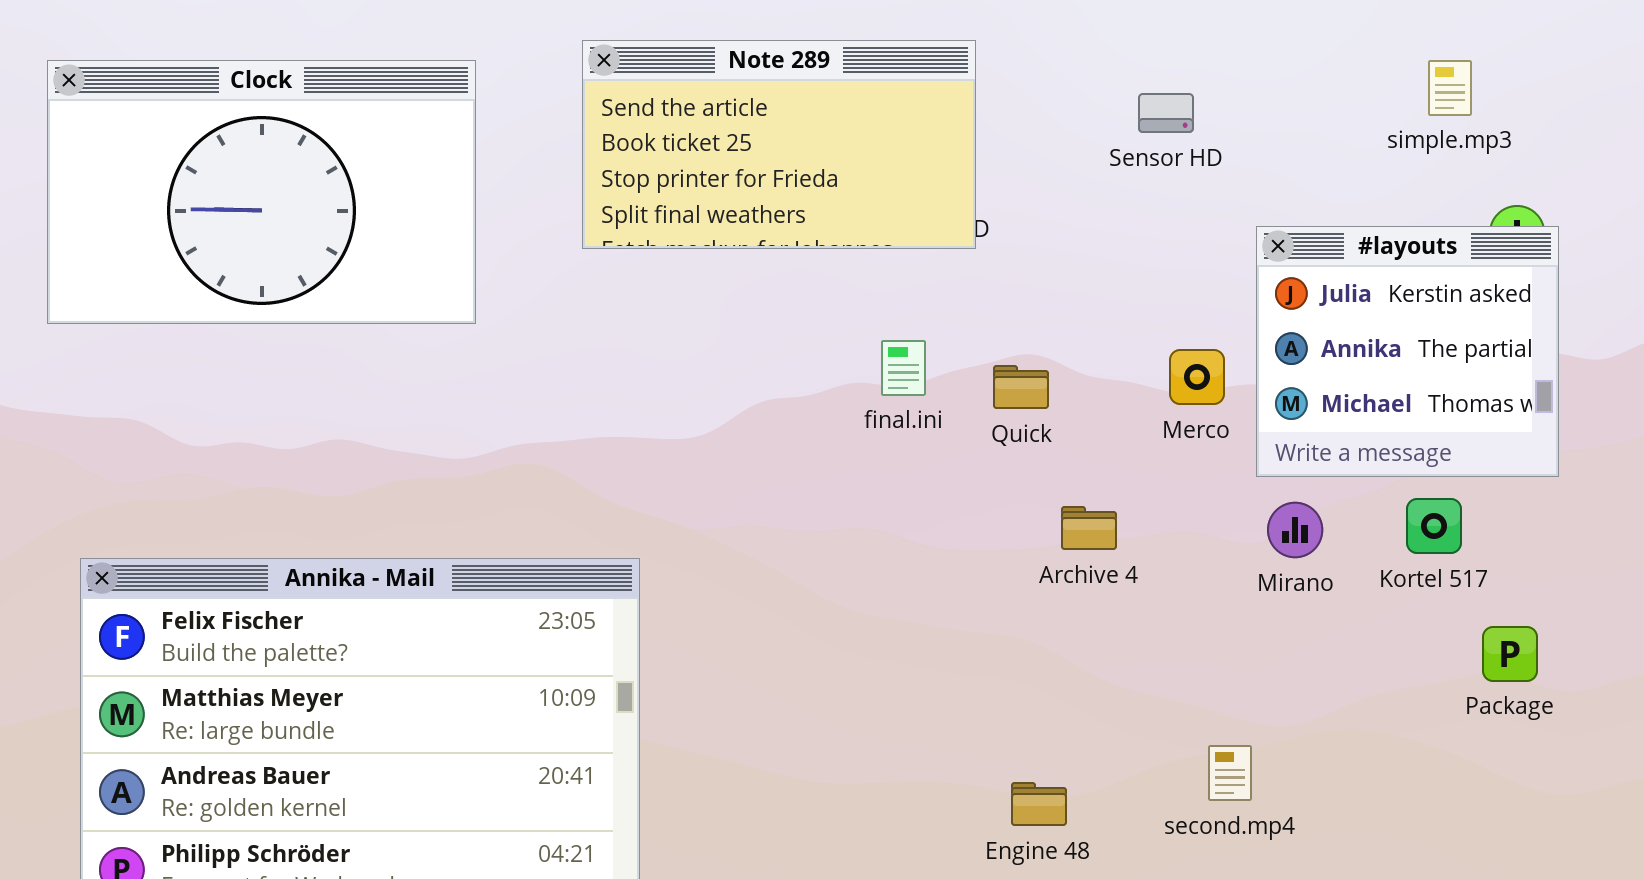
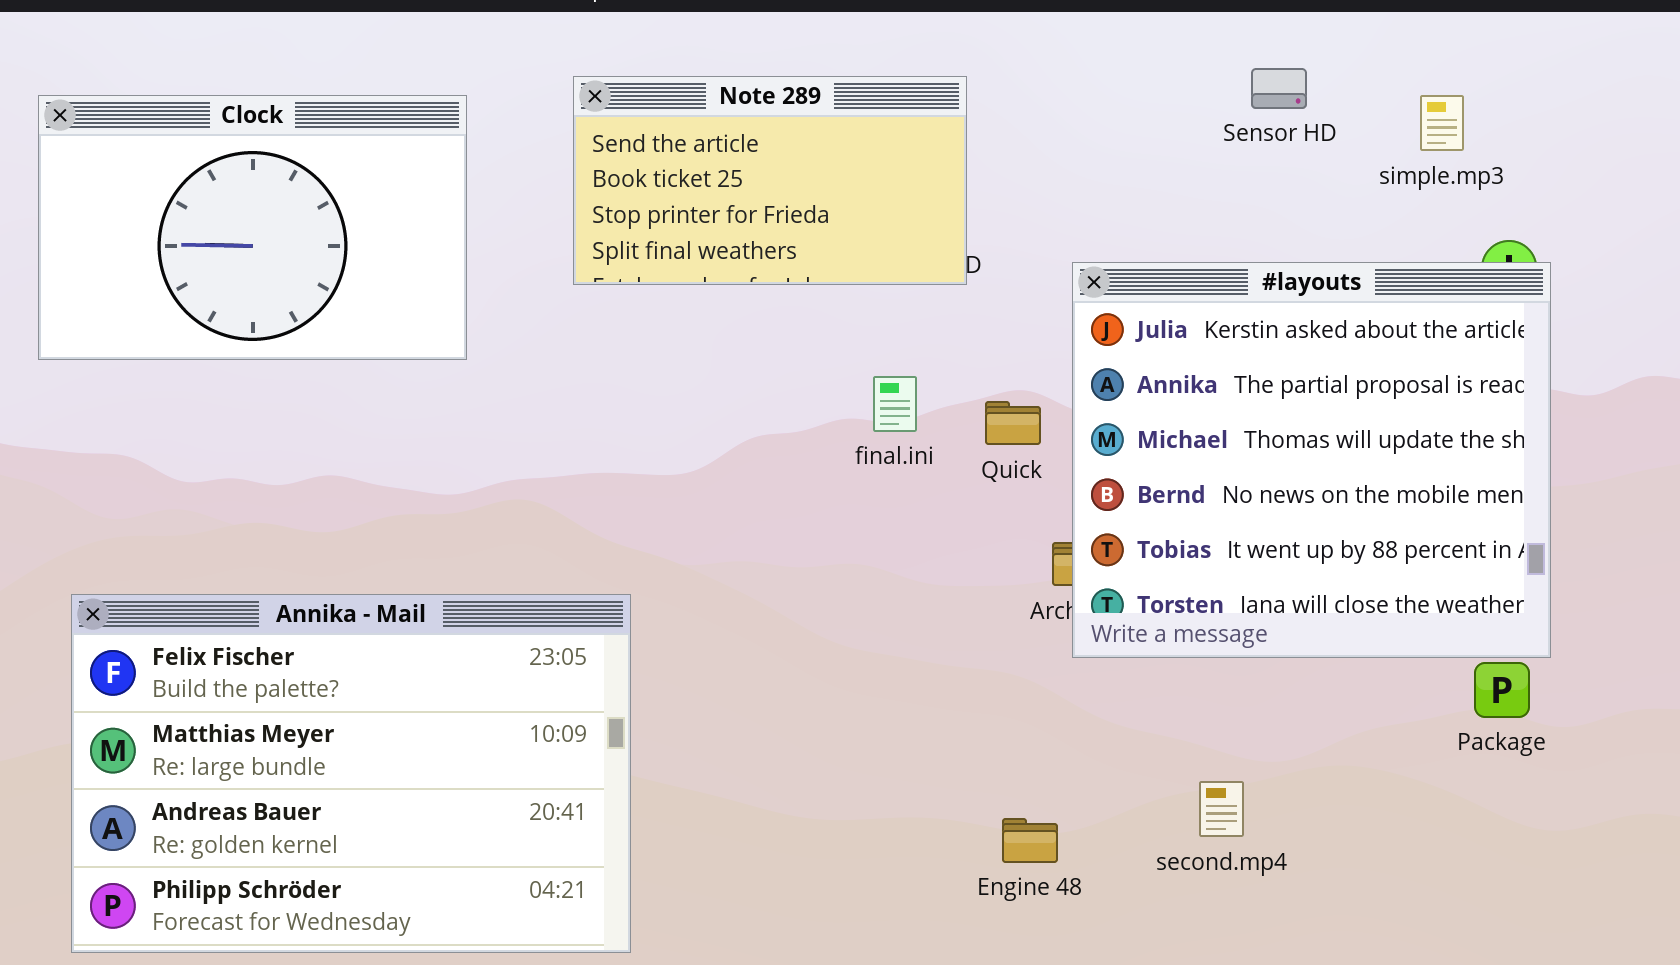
Sensor HD: [1138,93,1194,133] -> [1251,68,1307,109], moved
#layouts: [1256,226,1559,477] -> [1072,262,1551,658], resized

